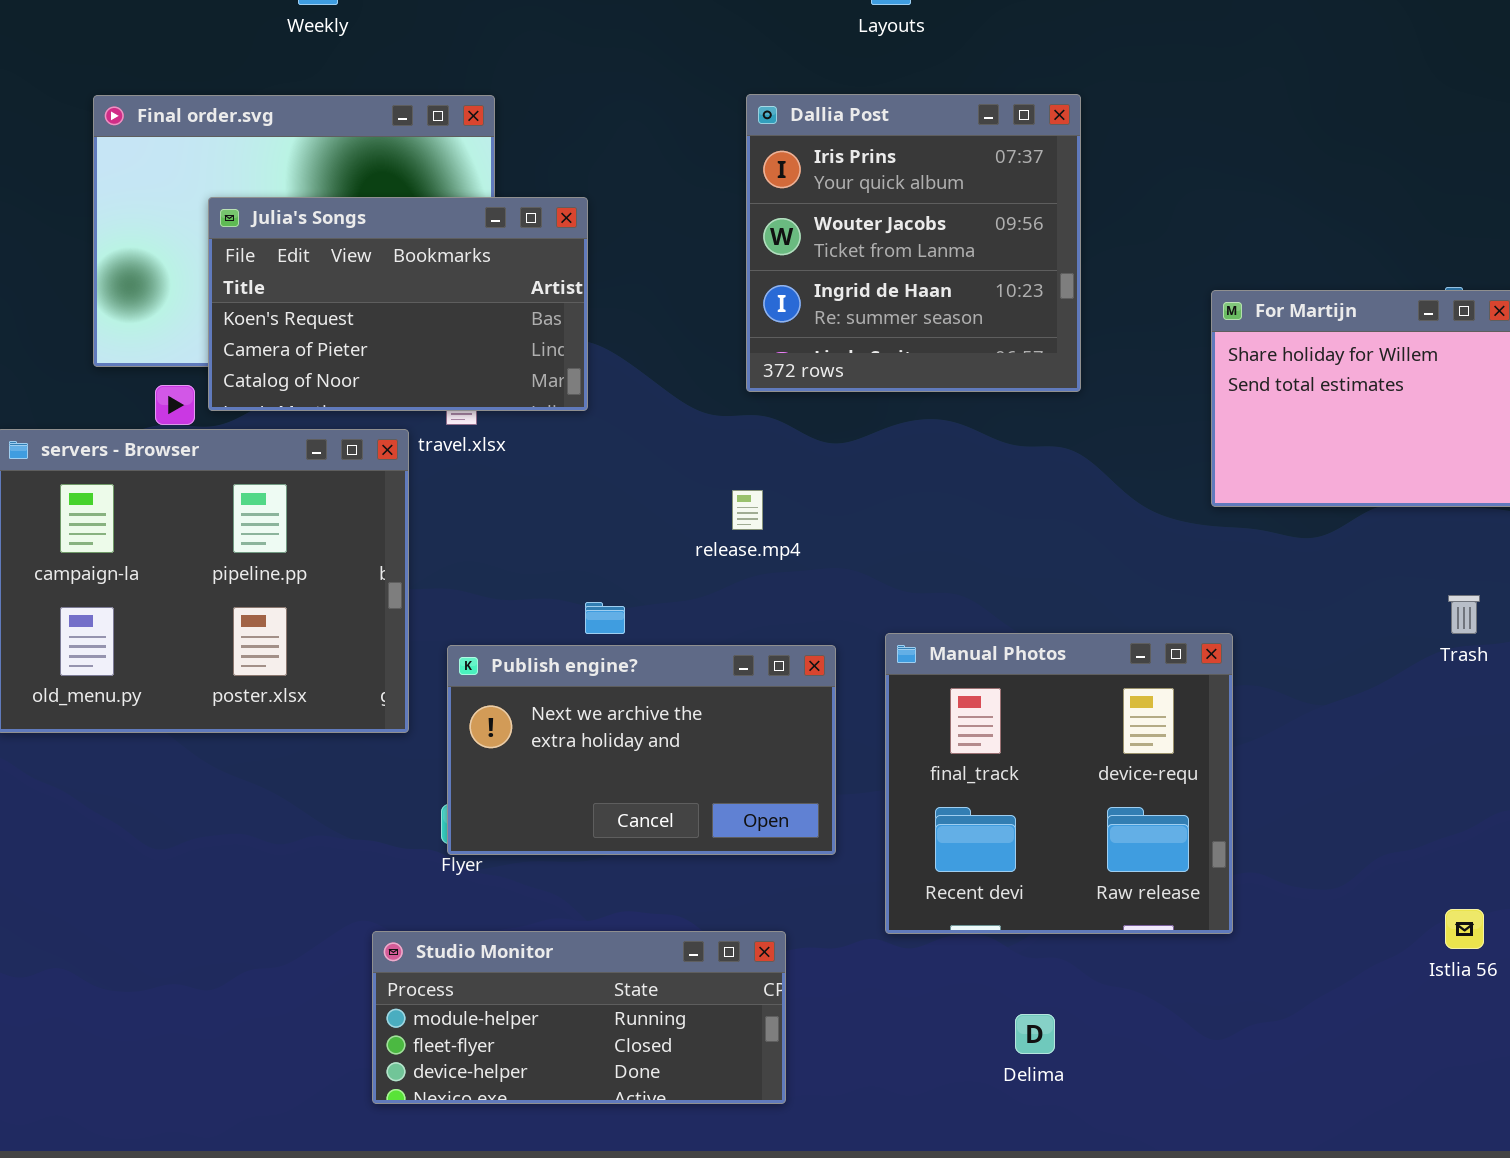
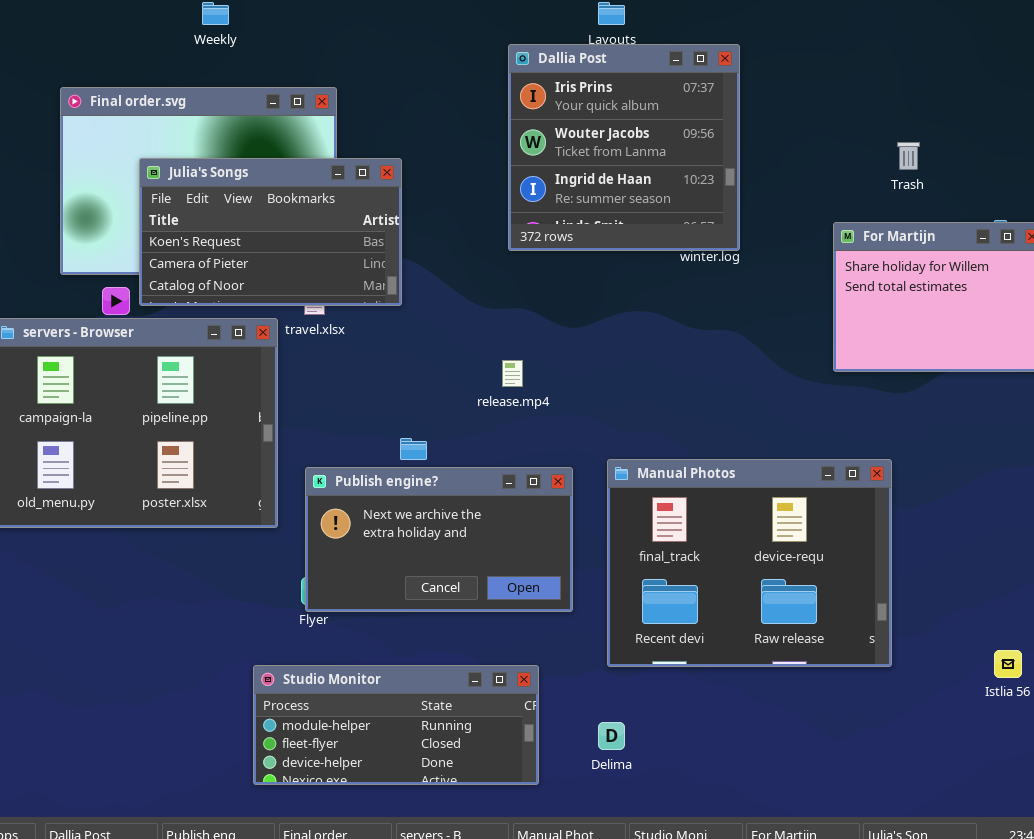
Dallia Post: [746,94,1081,392] -> [508,44,740,251], moved
Trash: [1448,595,1480,634] -> [897,142,920,170], moved
Manual Photos: [885,633,1233,934] -> [607,459,892,667], resized
Delima: [1015,1014,1055,1054] -> [598,722,625,750], moved

